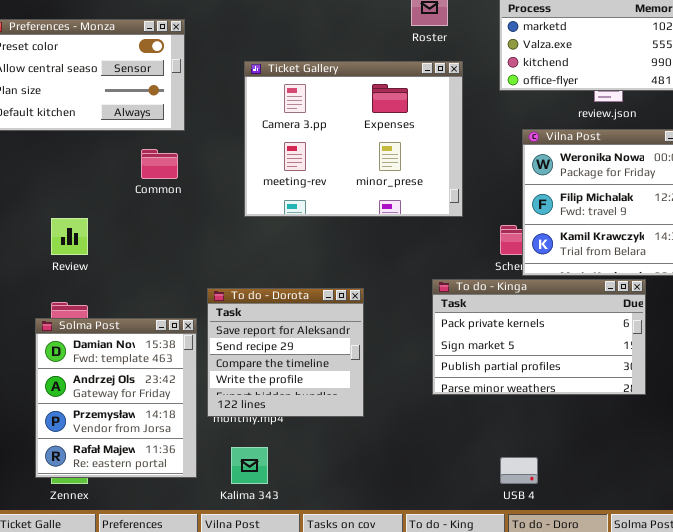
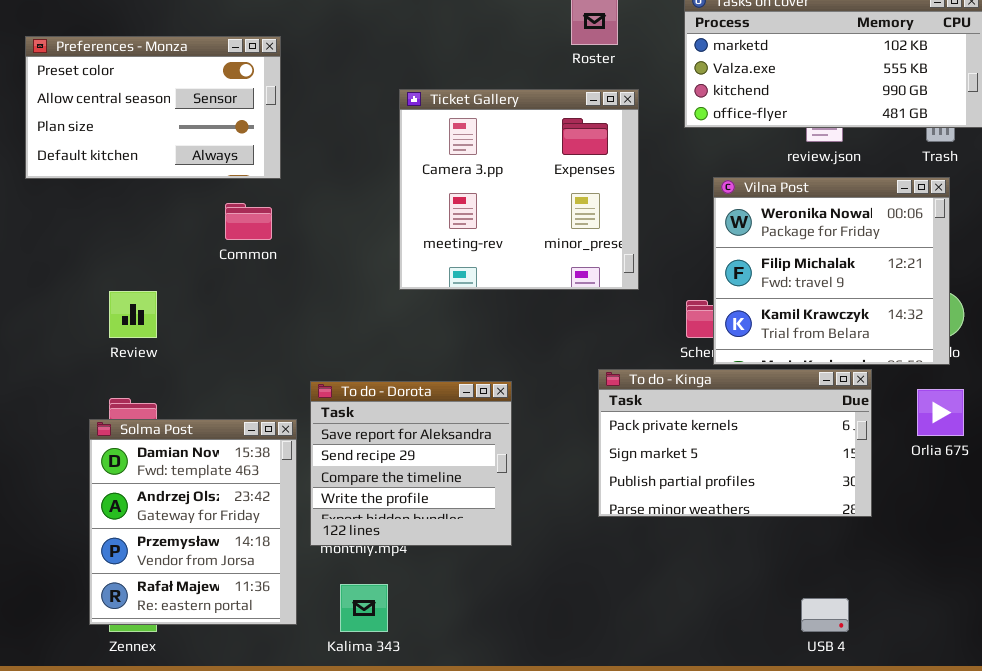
Ticket Gallery: [244,61,463,217] -> [399,89,639,290], resized
USB 4: [500,457,538,484] -> [801,598,849,632], moved

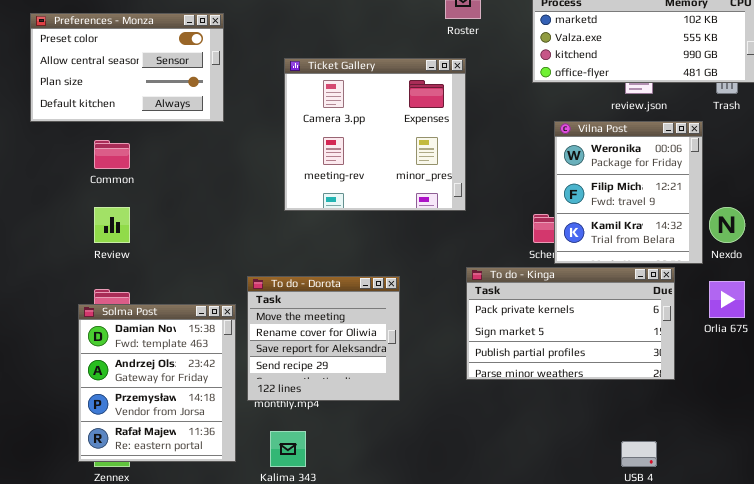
Ticket Gallery: [399,89,639,290] -> [284,58,466,211], moved
Vilna Post: [713,177,950,365] -> [554,121,703,264], resized
Common: [225,203,272,240] -> [94,140,130,169], moved
To do - Dorota: [310,381,512,546] -> [247,276,400,401], scrolled up 2 rows

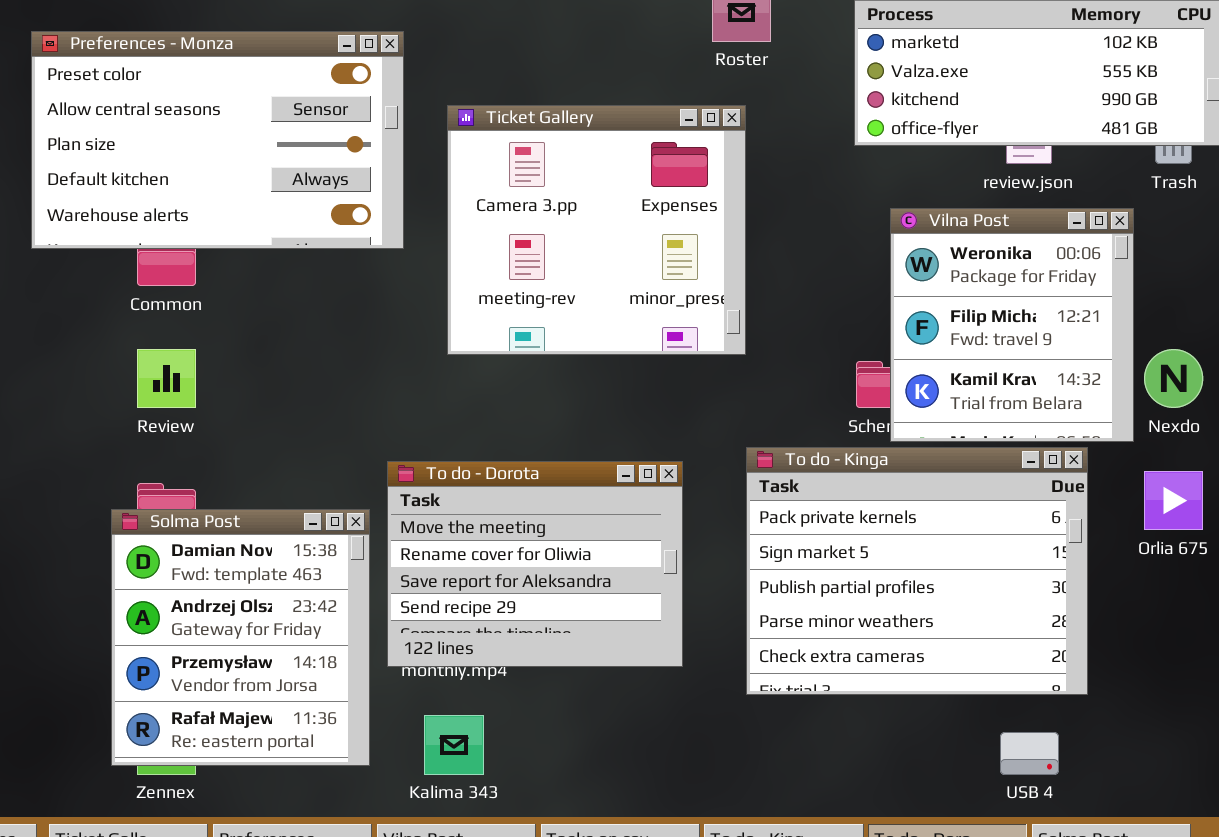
Preferences - Monza: [30,13,224,122] -> [31,31,404,249], resized
To do - Kinga: [466,267,675,380] -> [746,447,1088,695], resized
To do - Dorota: [247,276,400,401] -> [387,461,683,667], resized

